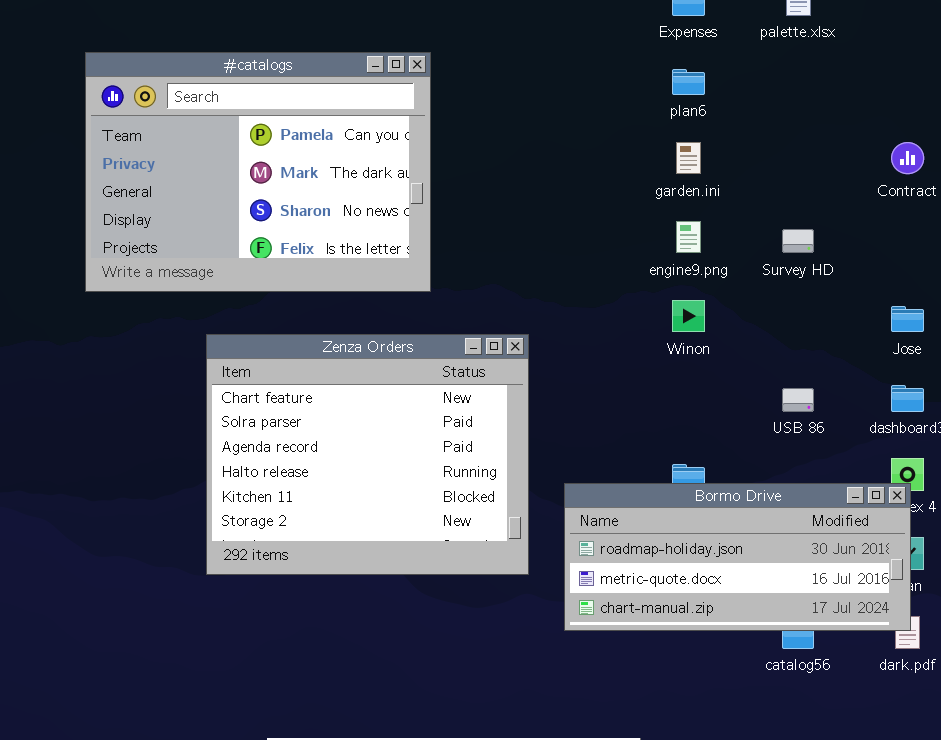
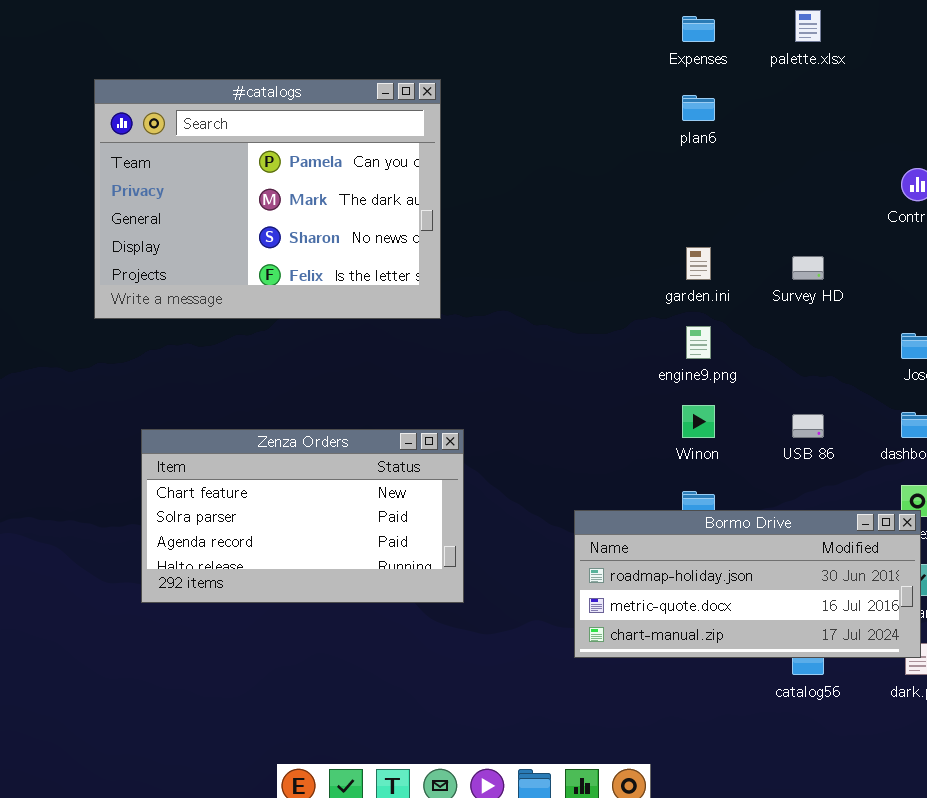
garden.ini: [676,142,701,174] -> [686,247,711,280], moved
engine9.png: [676,221,701,253] -> [686,326,711,359], moved
Winon: [672,300,705,332] -> [682,405,715,438], moved
Zenza Orders: [206,334,529,575] -> [141,429,464,603], moved, resized

